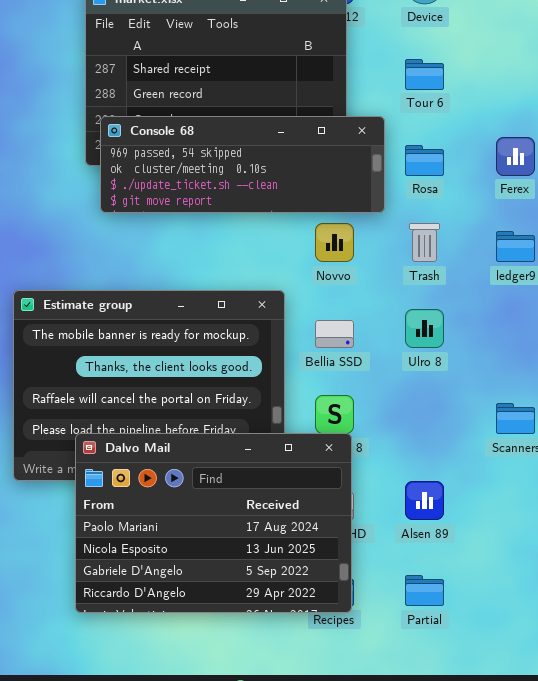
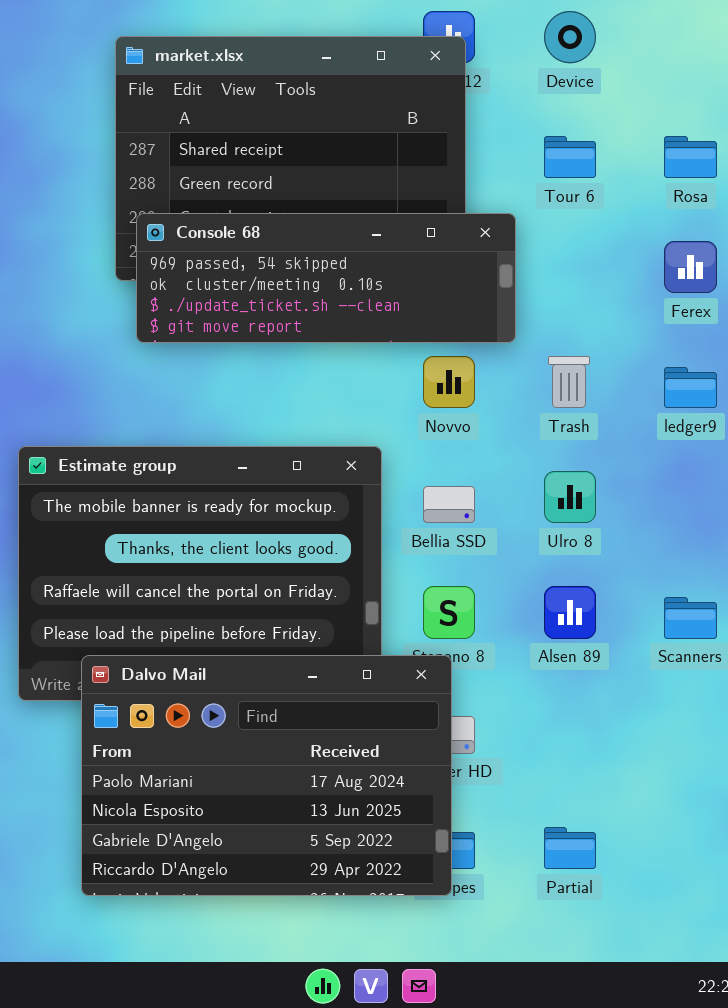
Rosa: [405,145,444,176] -> [664,136,717,178], moved
Dalvo Mail: [75,433,352,613] -> [81,655,452,896], moved
Alsen 89: [405,481,444,520] -> [544,586,596,639], moved

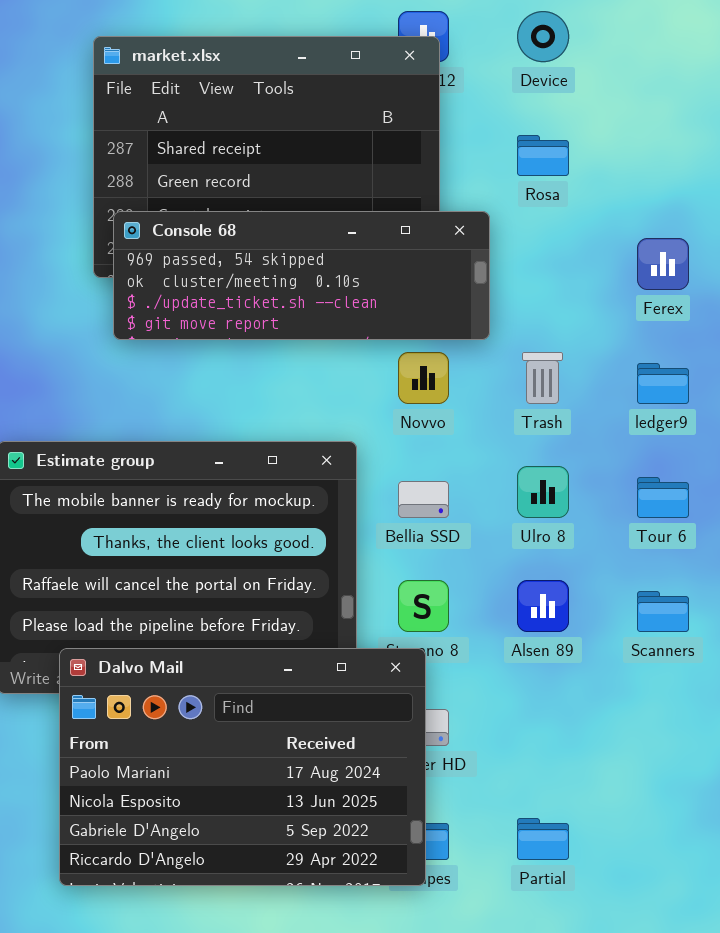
Tour 6: [544,136,596,178] -> [637,477,689,518], moved
Rosa: [664,136,717,178] -> [517,135,569,176], moved

